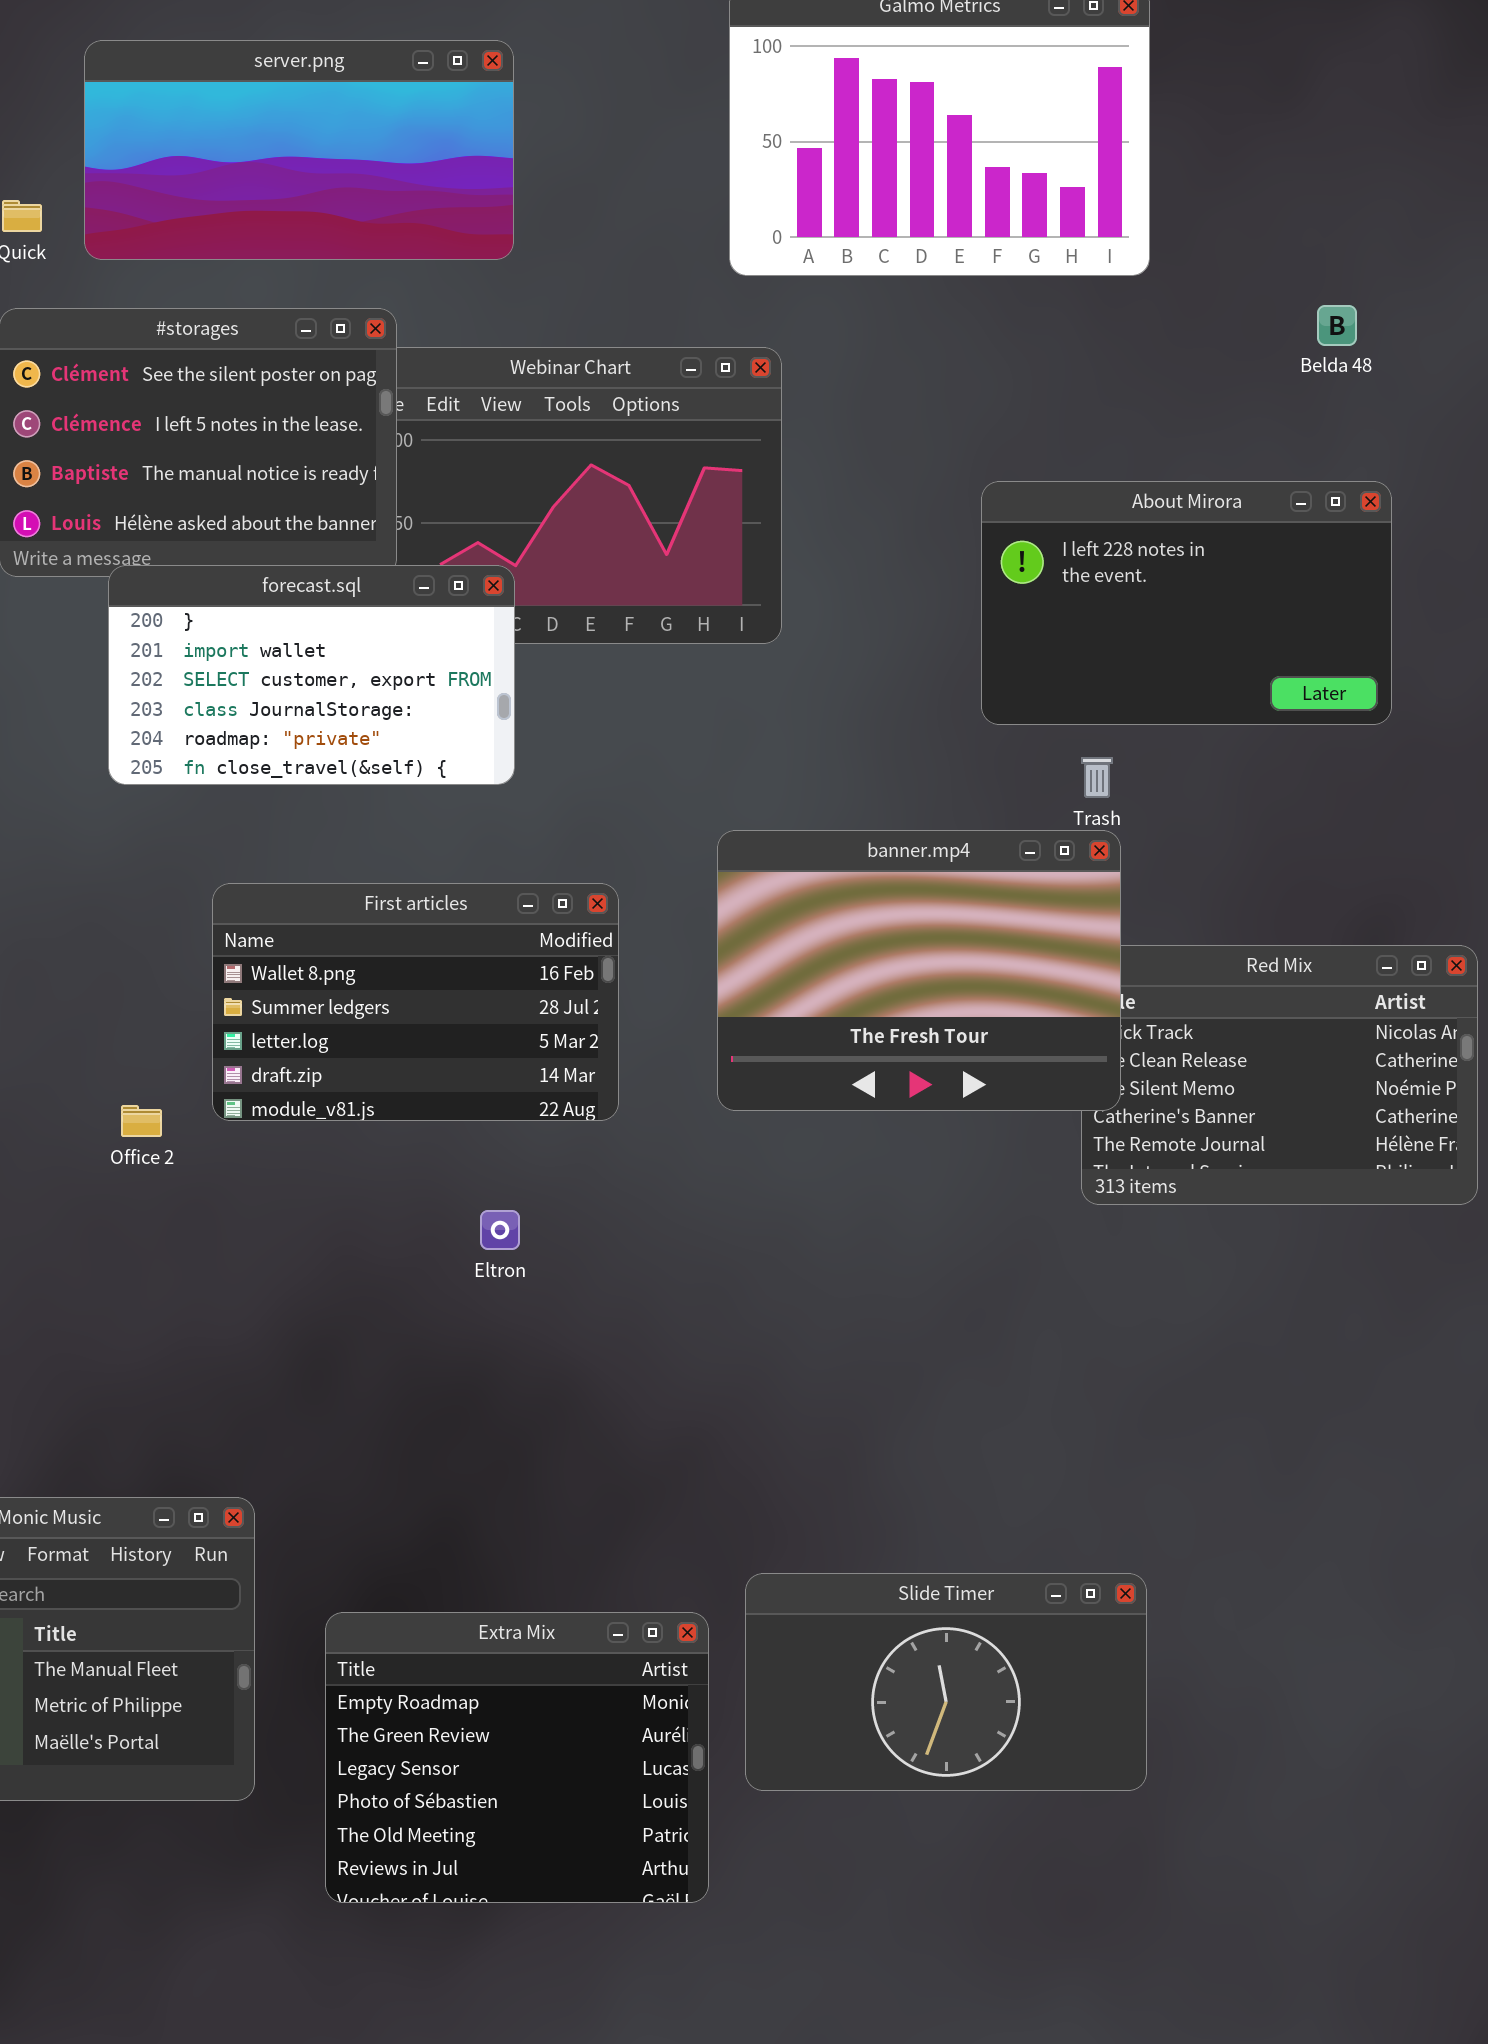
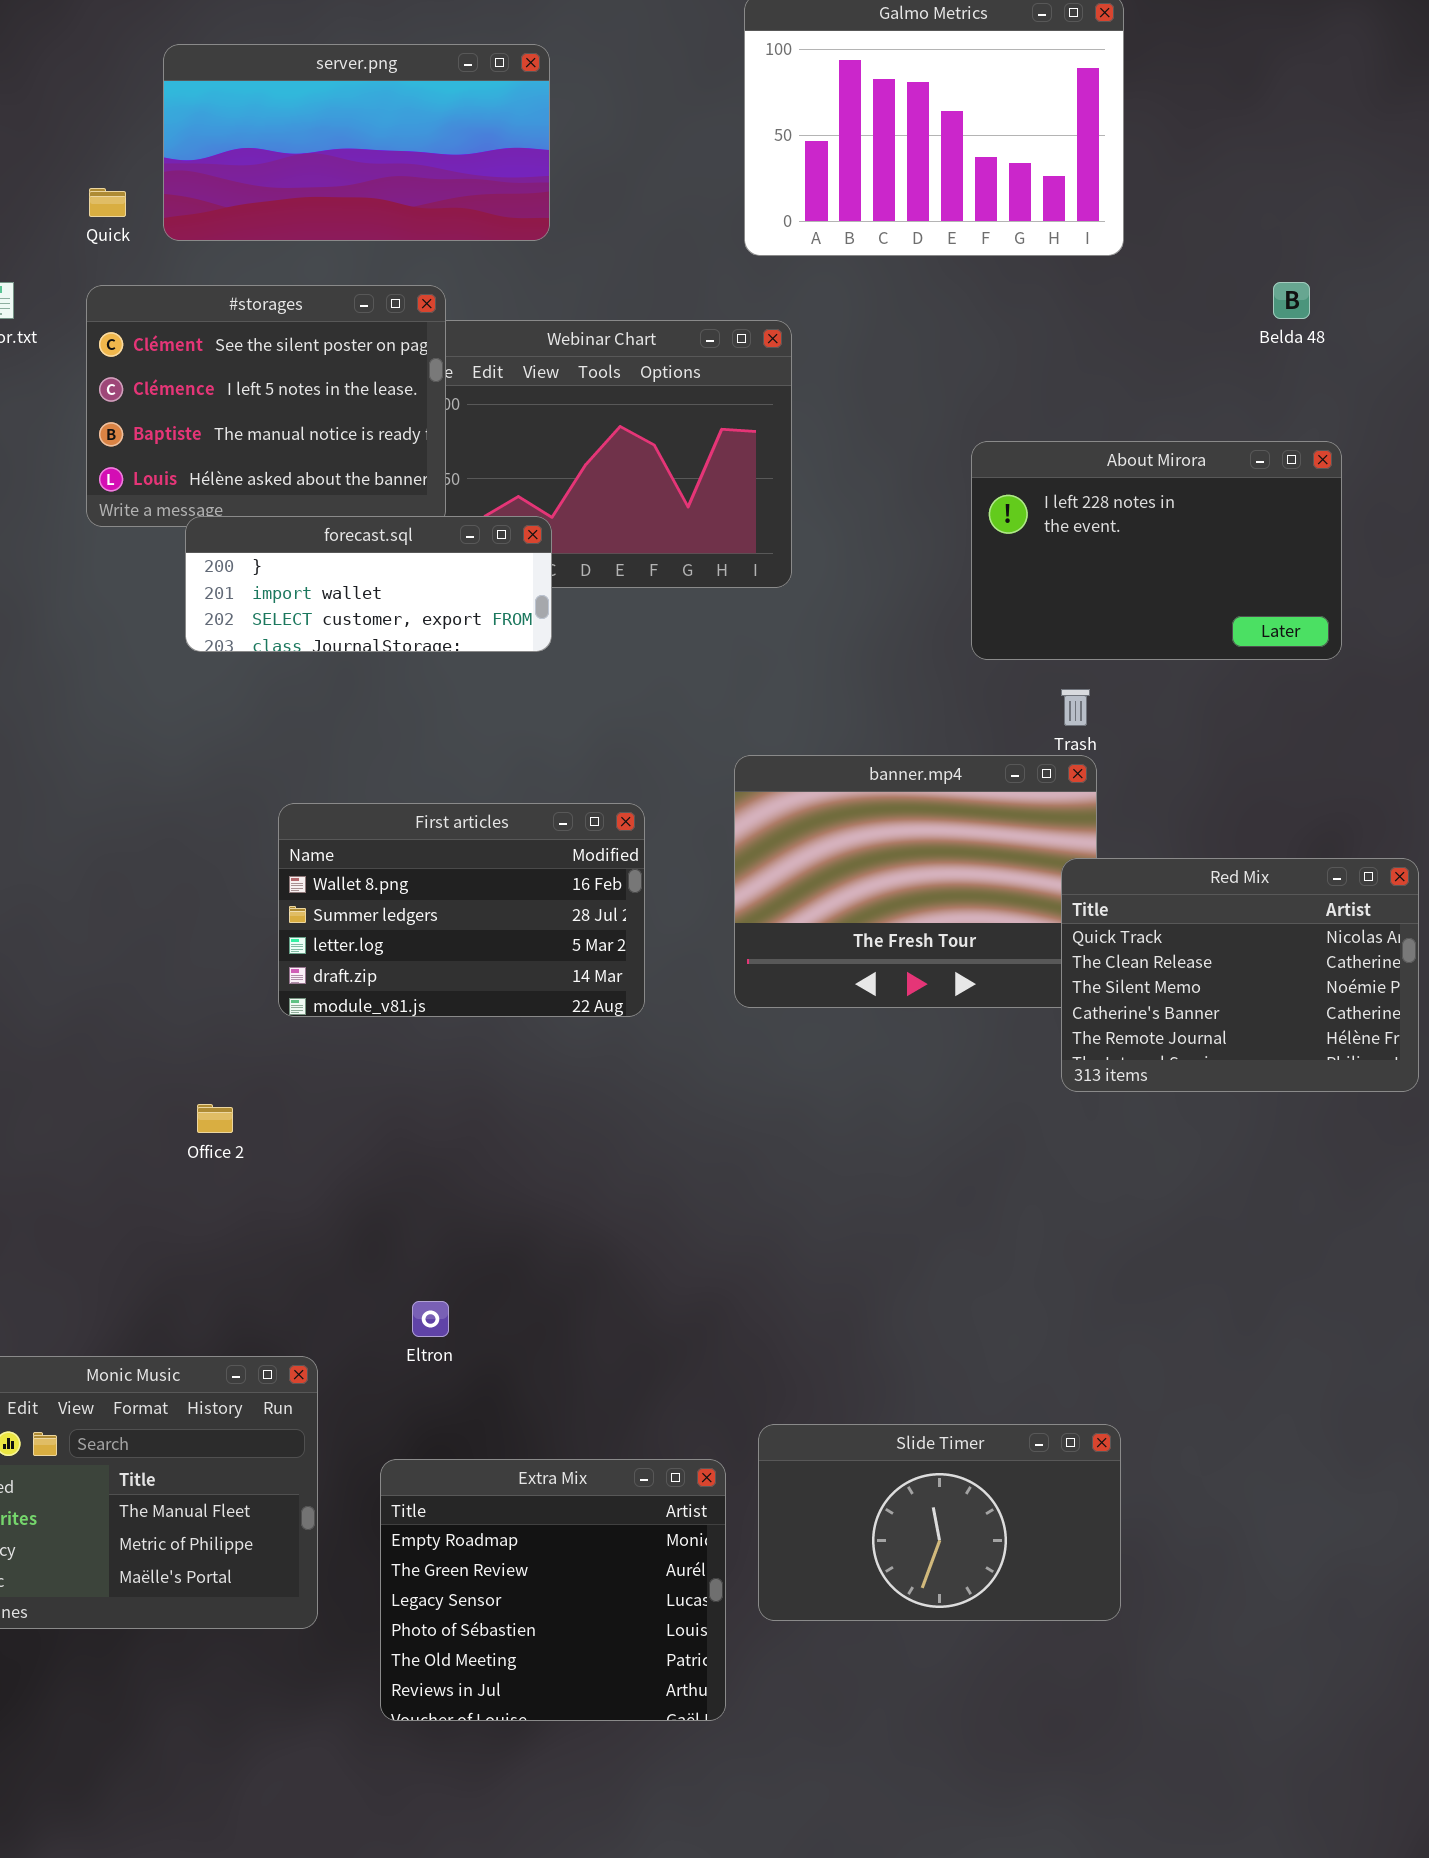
forecast.sql: [108,565,515,785] -> [185,516,552,652], resized
Red Mix: [1081,945,1478,1205] -> [1061,858,1419,1092], raised
Office 2: [121,1105,162,1137] -> [197,1104,233,1133], moved
Eltron: [480,1210,520,1250] -> [412,1301,449,1337], moved

